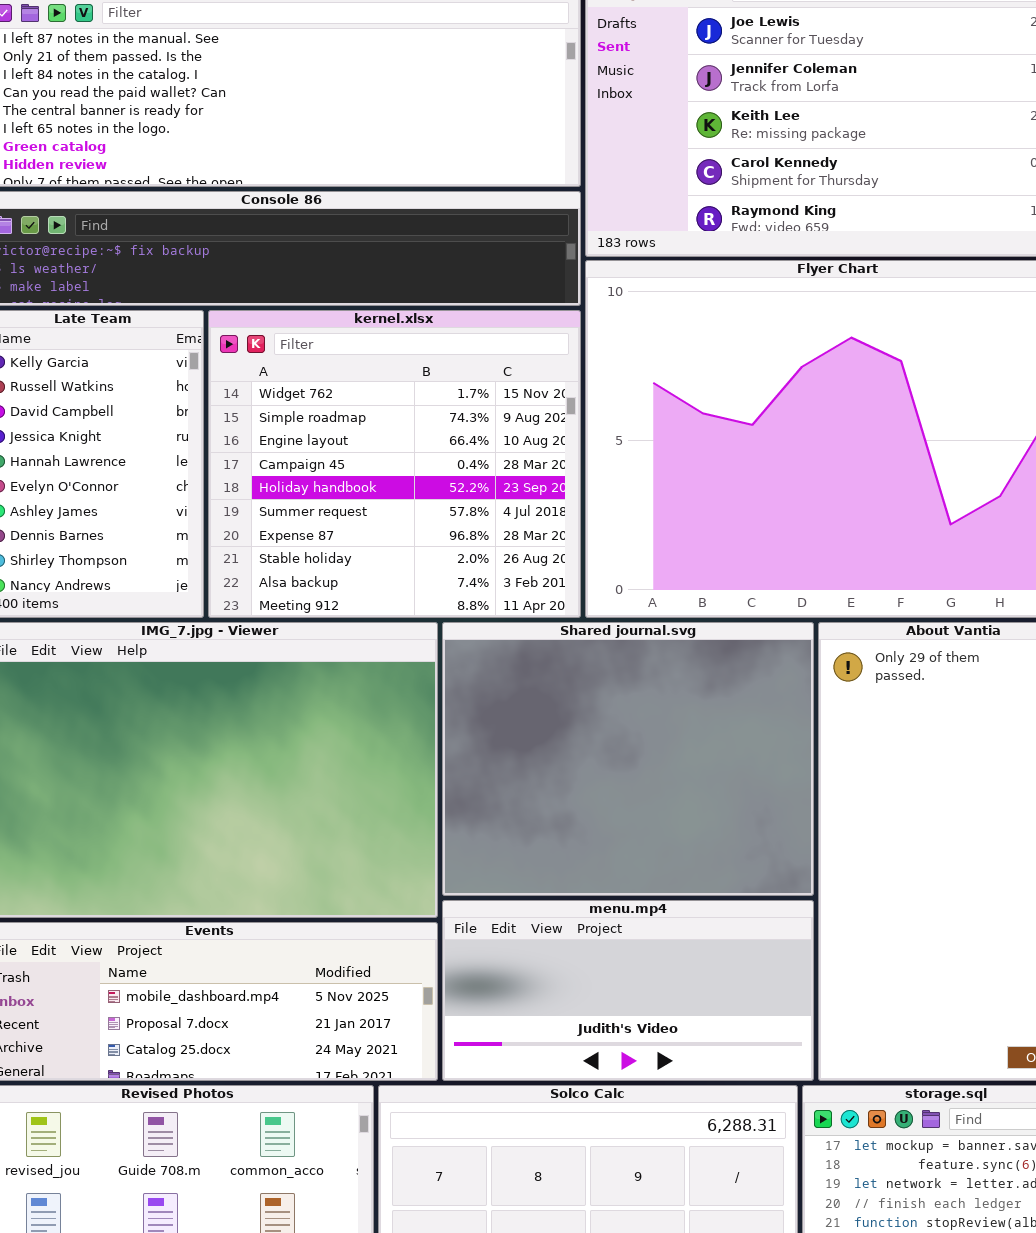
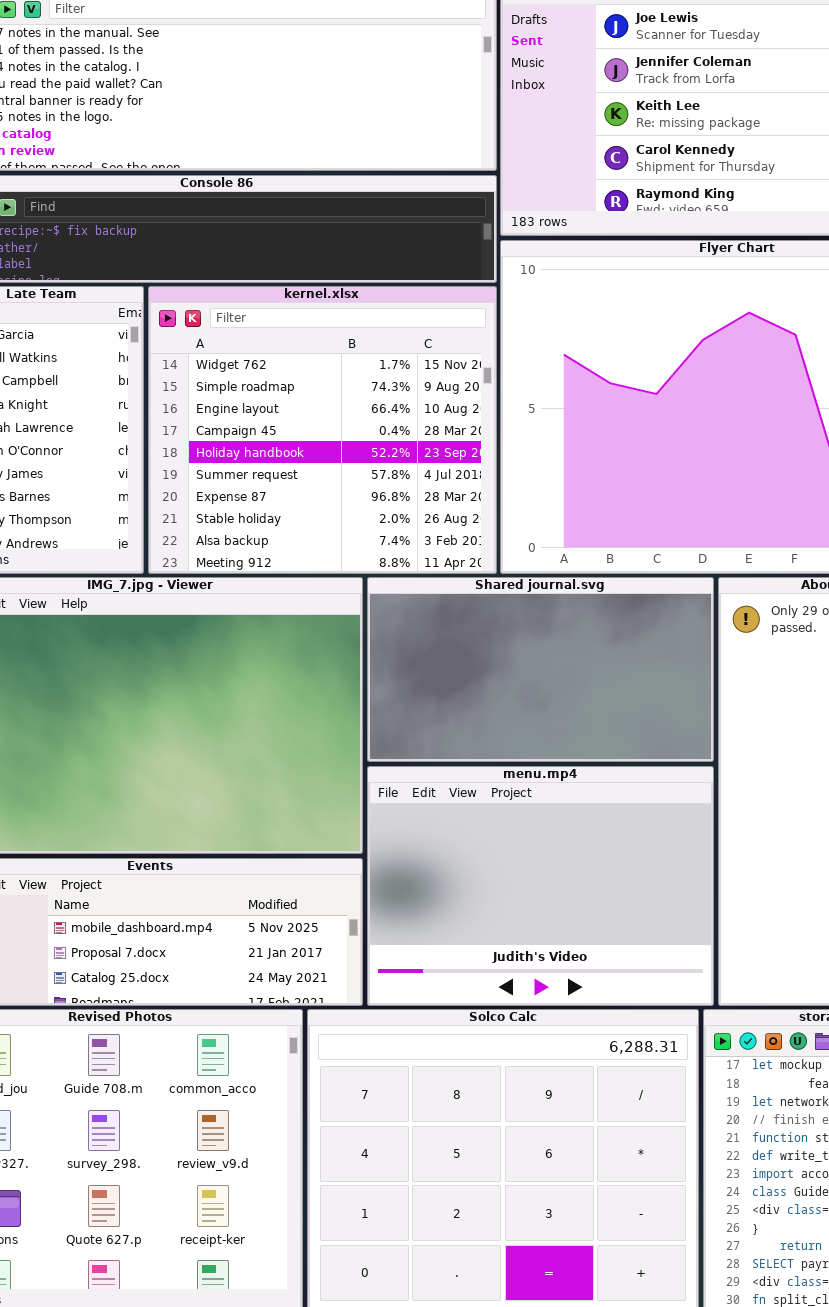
Shared journal.svg: [442,622,814,896] -> [367,577,714,762], resized
menu.mp4: [442,900,814,1081] -> [367,766,714,1006], resized

